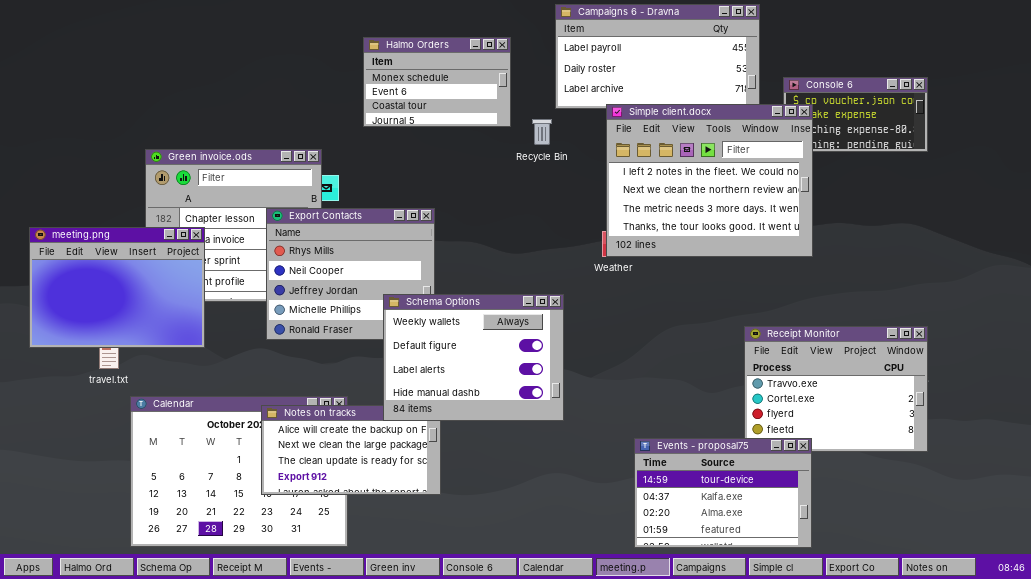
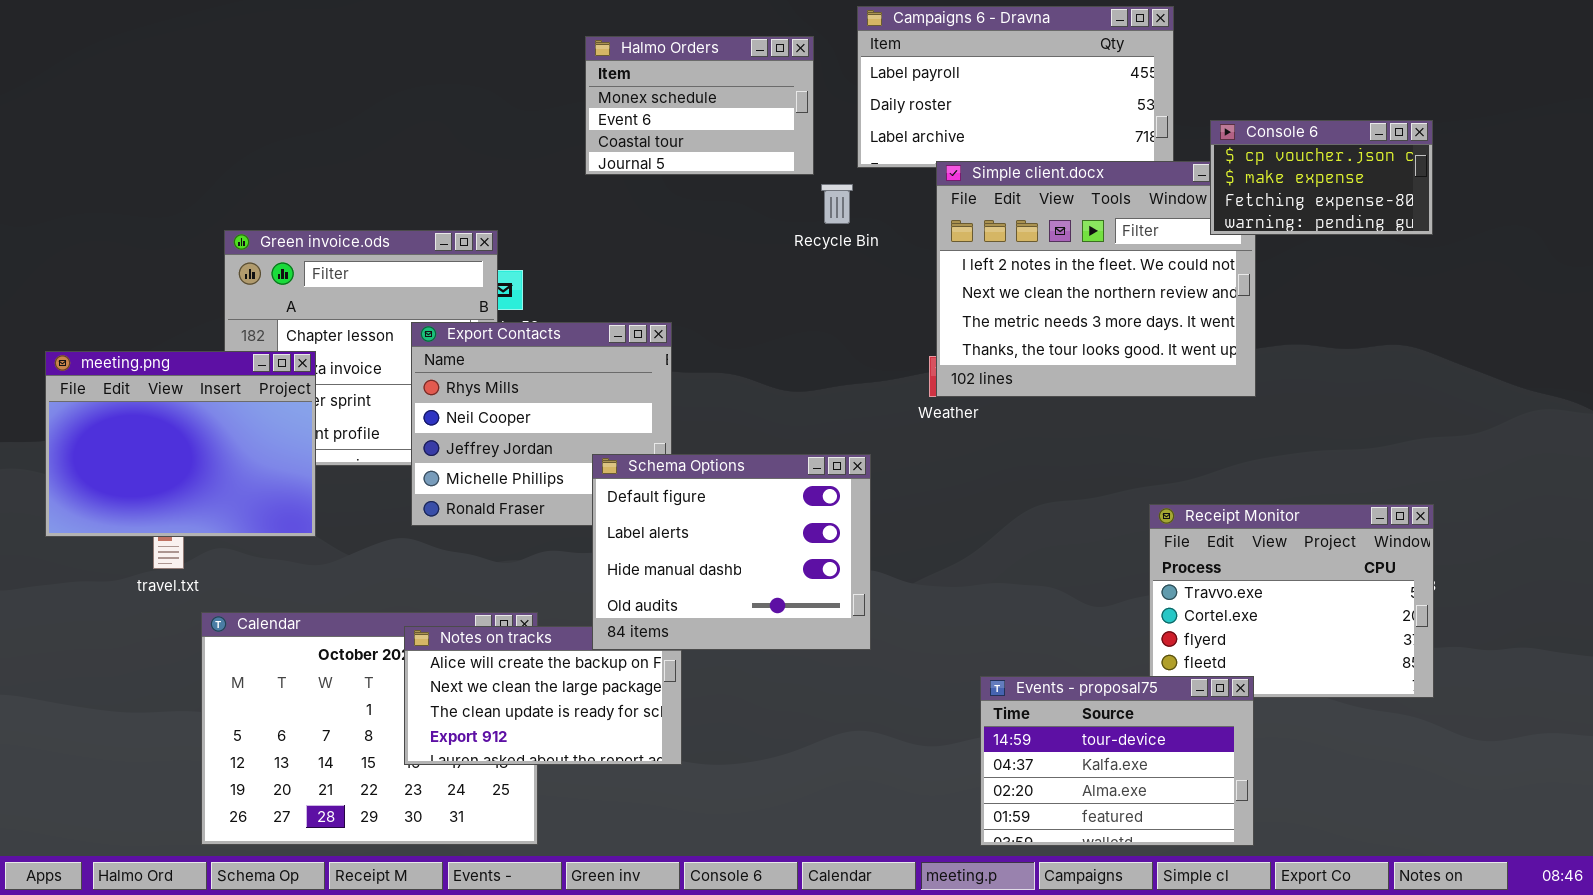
Halmo Orders: [363,37,511,127] -> [585,36,814,175], moved
Console 6: [783,77,928,152] -> [1210,120,1433,235], raised
Schema Options: [383,294,564,421] -> [592,454,871,650], scrolled down 1 row

